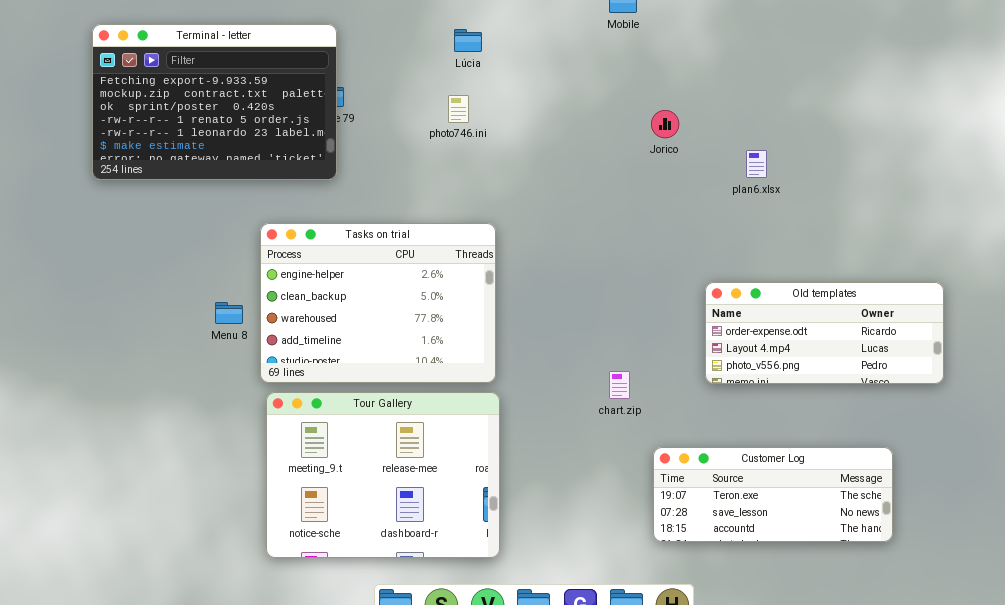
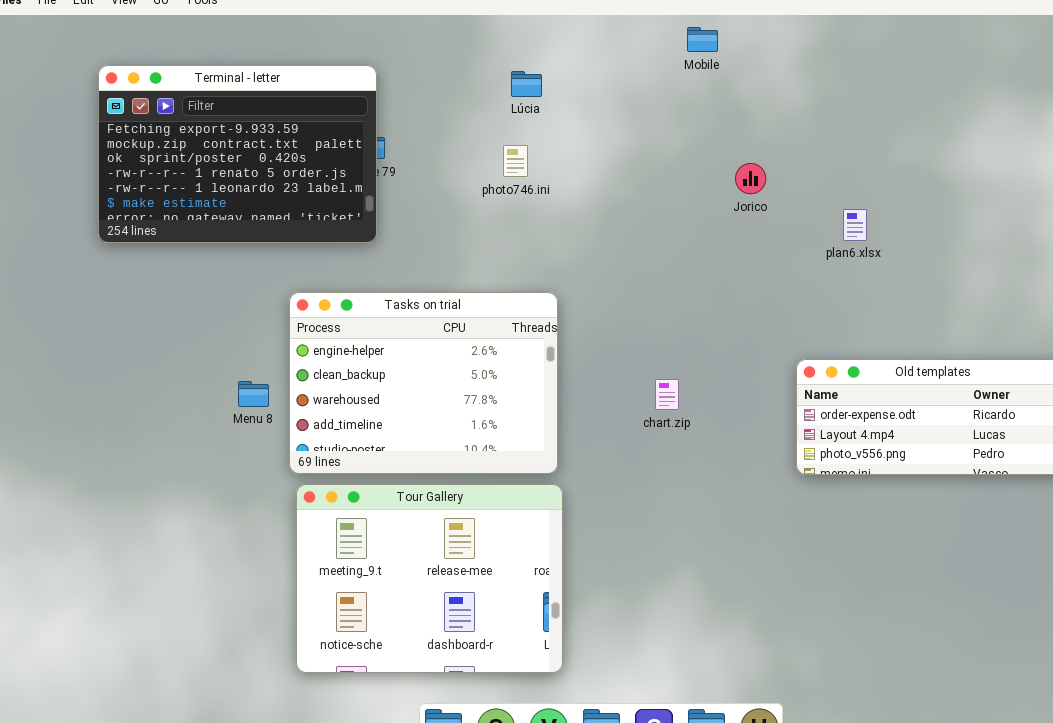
chart.zip: [609,371,630,399] -> [655,379,679,410], moved
Customer Log: [653,447,893,542] -> none, closed

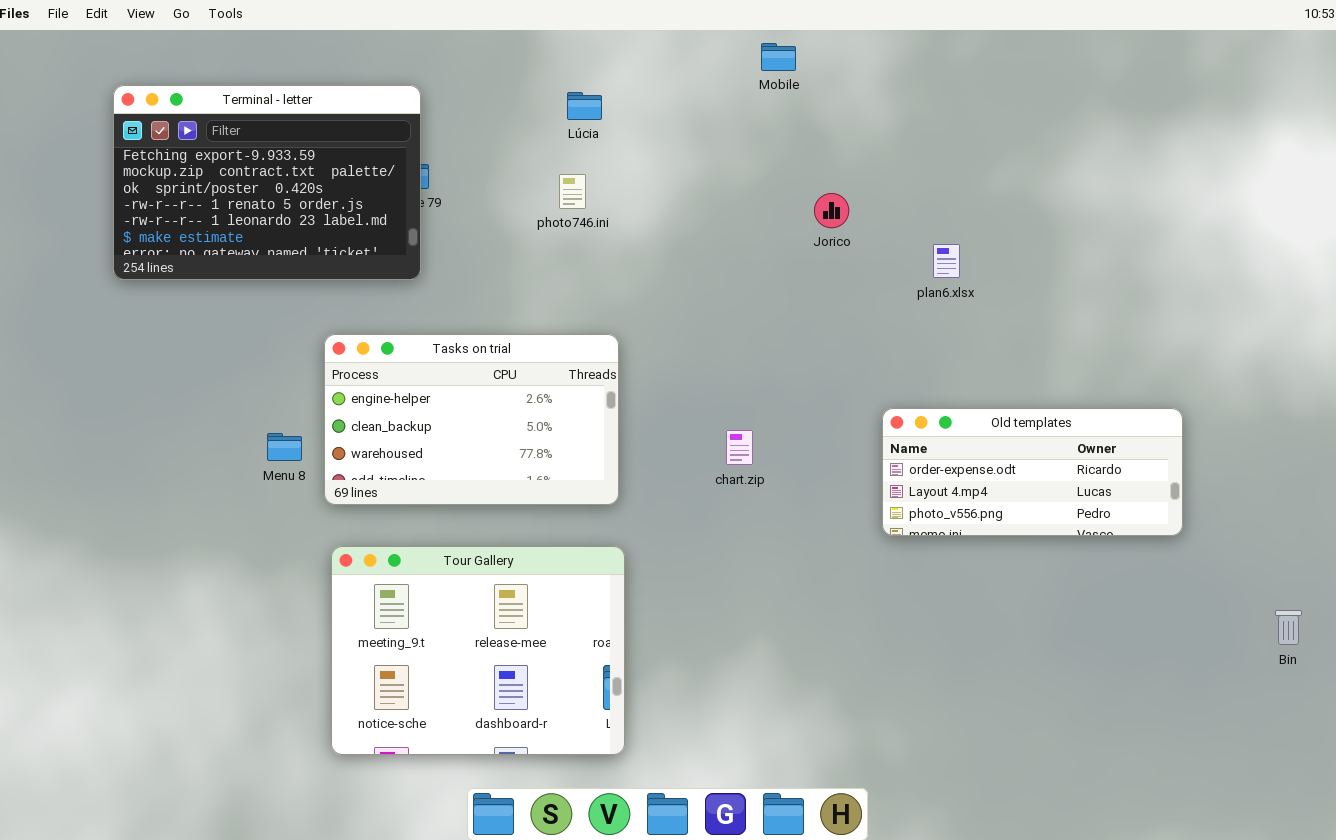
Tasks on trial: [289,292,558,474] -> [324,334,619,505], resized

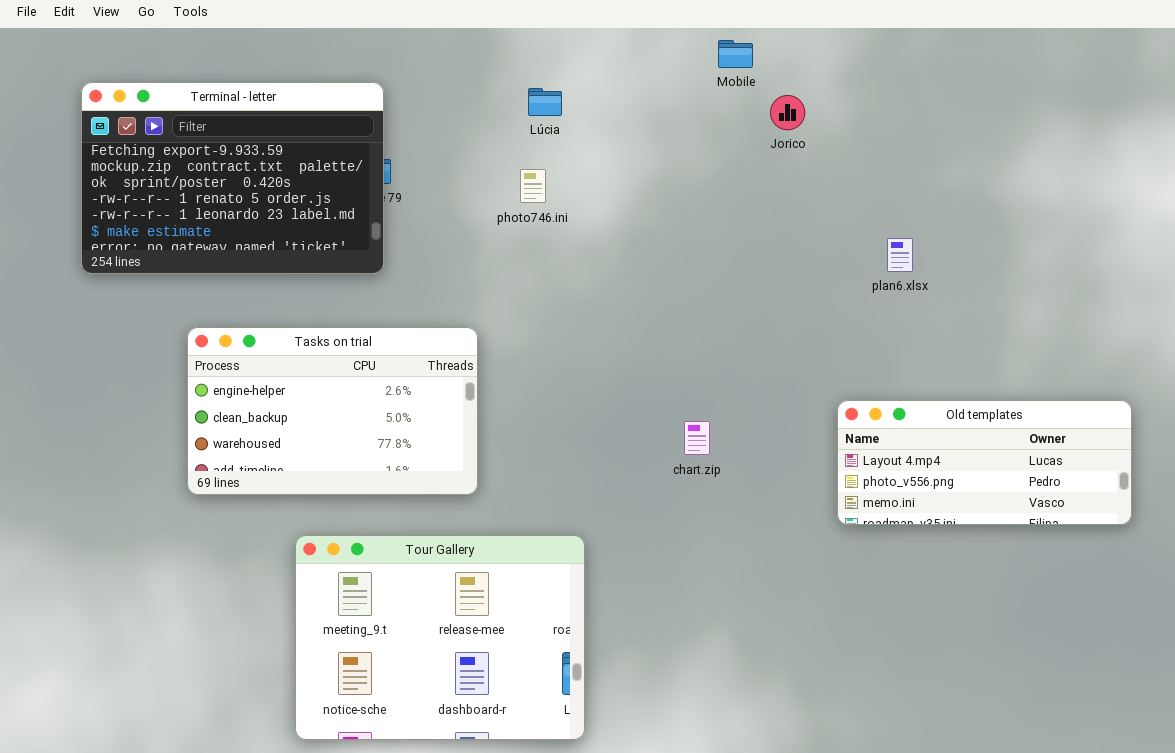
Jorico: [814,193,849,228] -> [770,95,805,130], moved
Tasks on trial: [324,334,619,505] -> [187,327,478,495], moved
Old templates: [882,408,1183,536] -> [837,400,1132,525], scrolled down 1 row

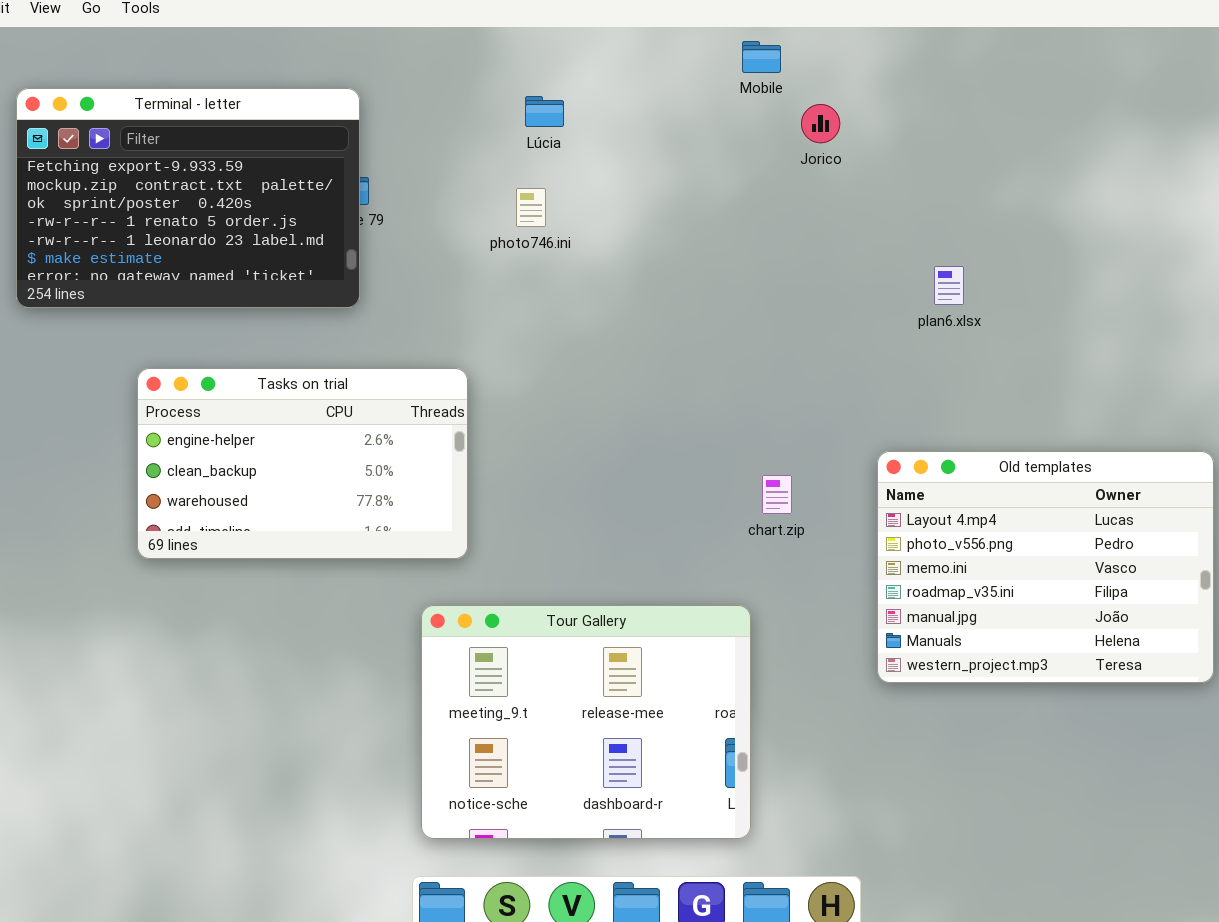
Old templates: [837,400,1132,525] -> [877,451,1214,683], resized
chart.zip: [684,421,710,455] -> [762,475,792,514], moved
Tour Gallery: [295,535,585,740] -> [421,605,751,839], moved

